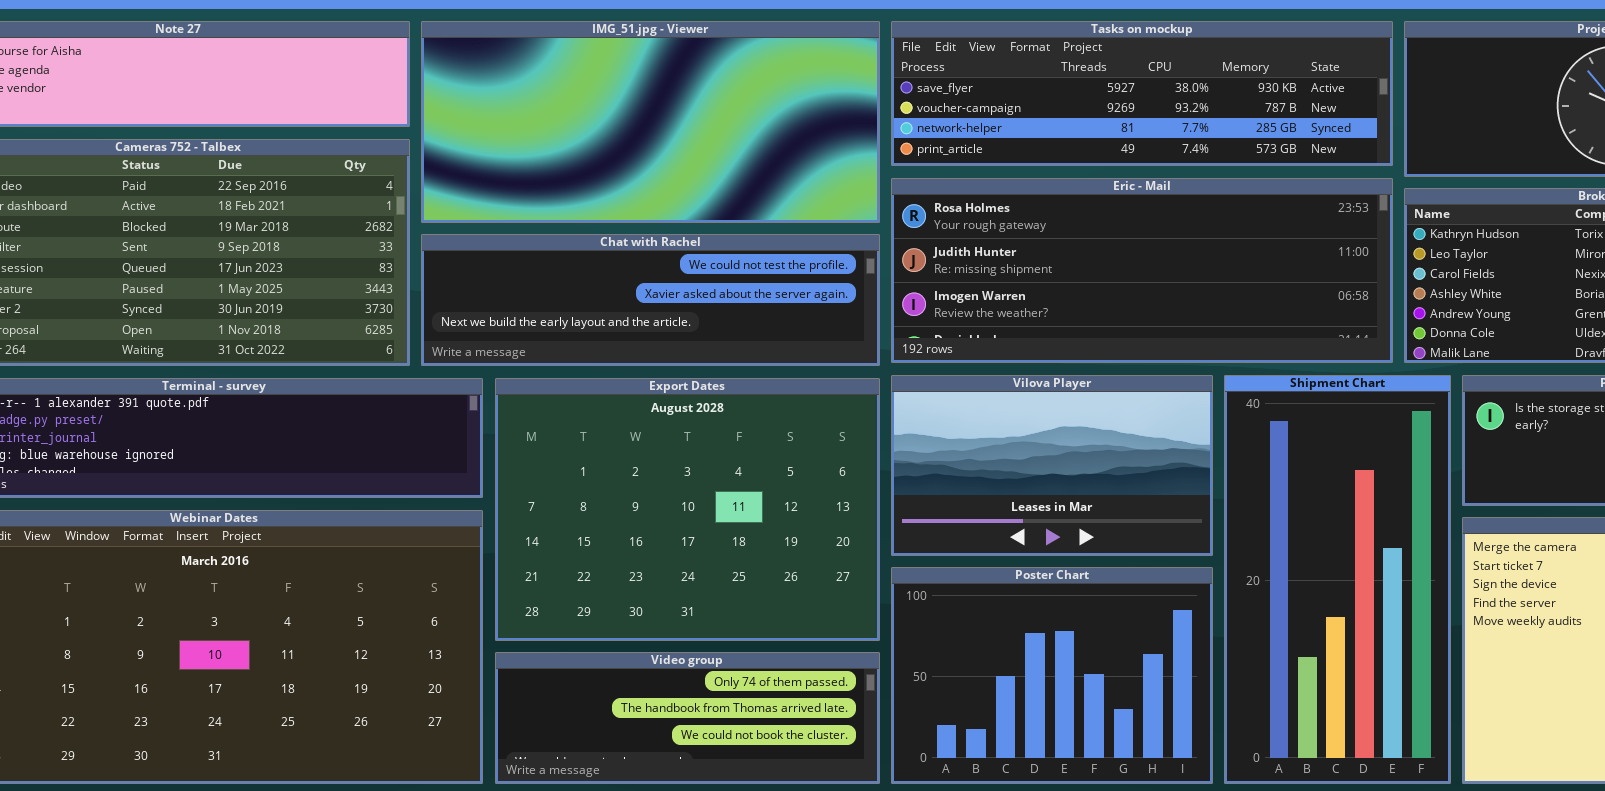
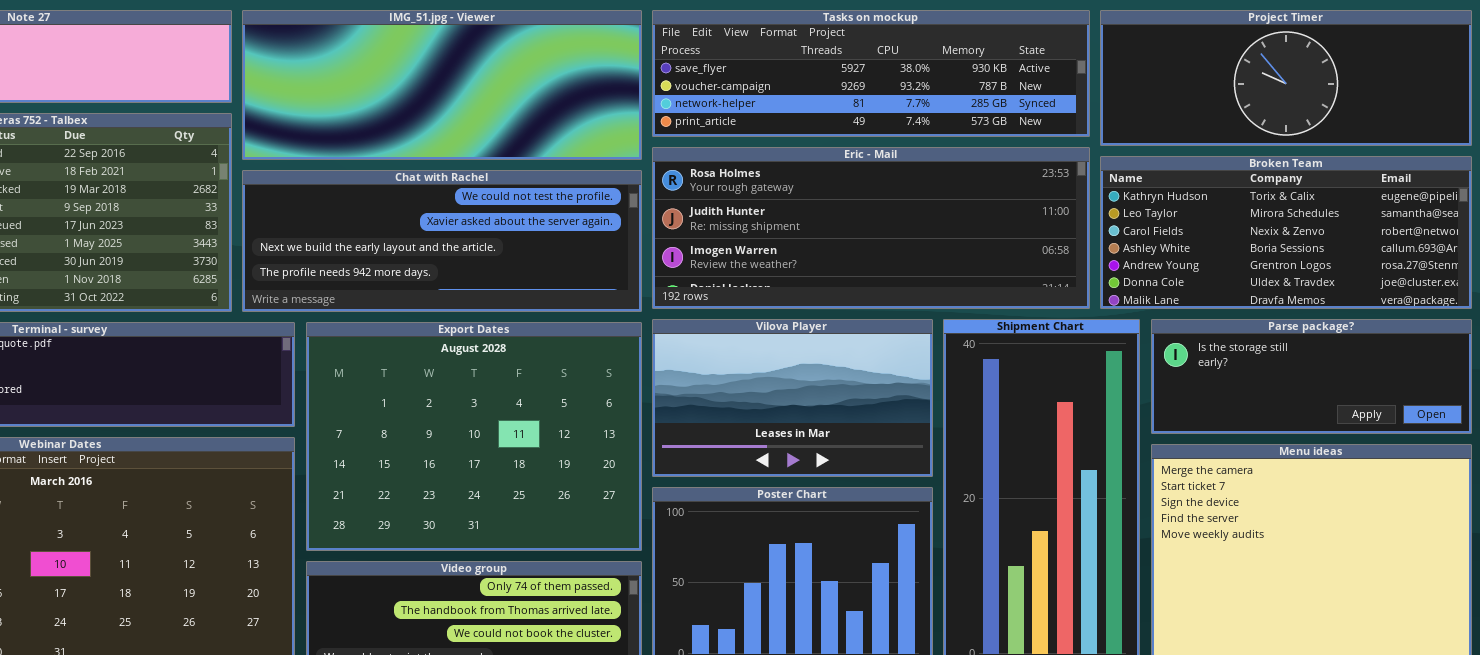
IMG_51.jpg - Viewer: [421,21,880,223] -> [242,10,642,160], resized
Chat with Rachel: [421,234,880,366] -> [242,170,642,312], resized

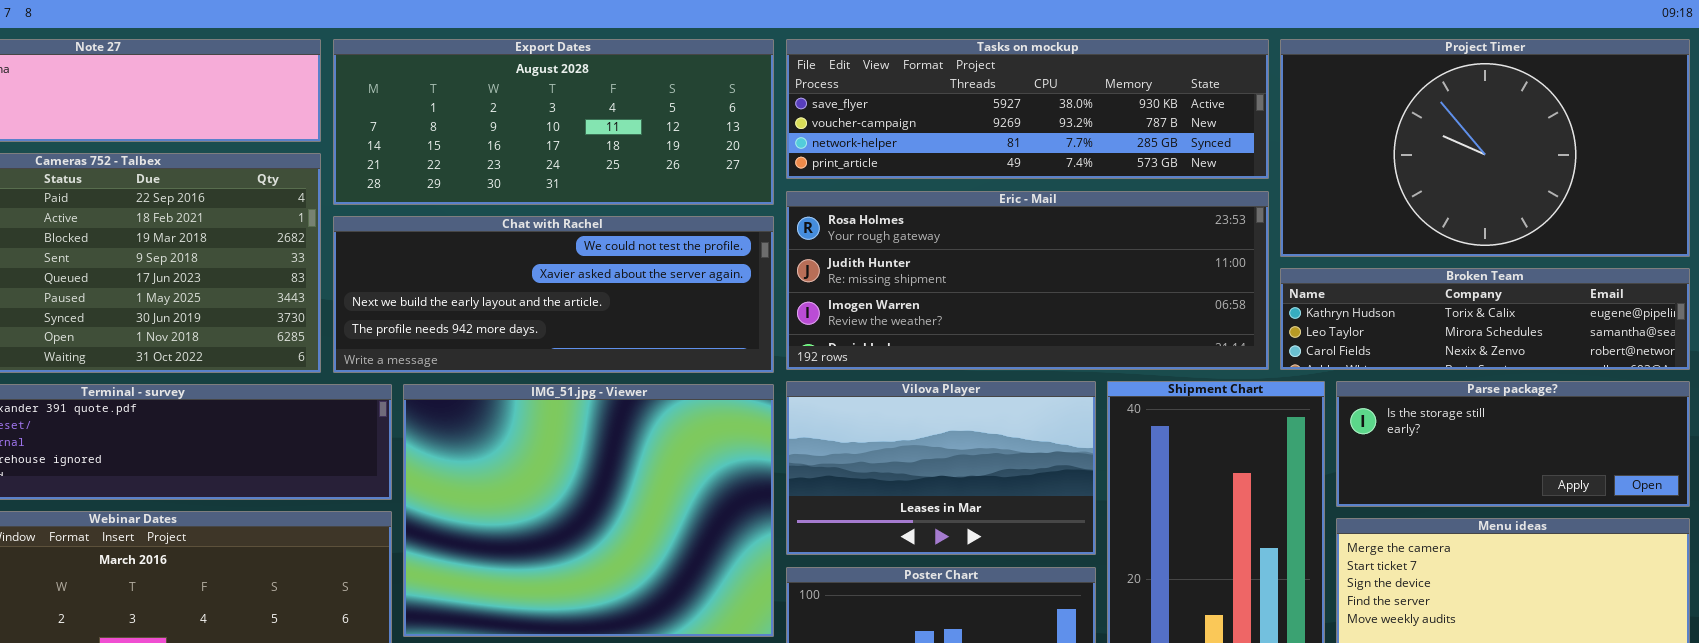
IMG_51.jpg - Viewer: [242,10,642,160] -> [403,384,774,637], moved, resized
Project Timer: [1100,10,1472,146] -> [1280,39,1690,257], resized
Broken Team: [1100,156,1472,309] -> [1280,268,1690,370], resized
Export Dates: [306,322,642,551] -> [333,39,774,205], moved, resized

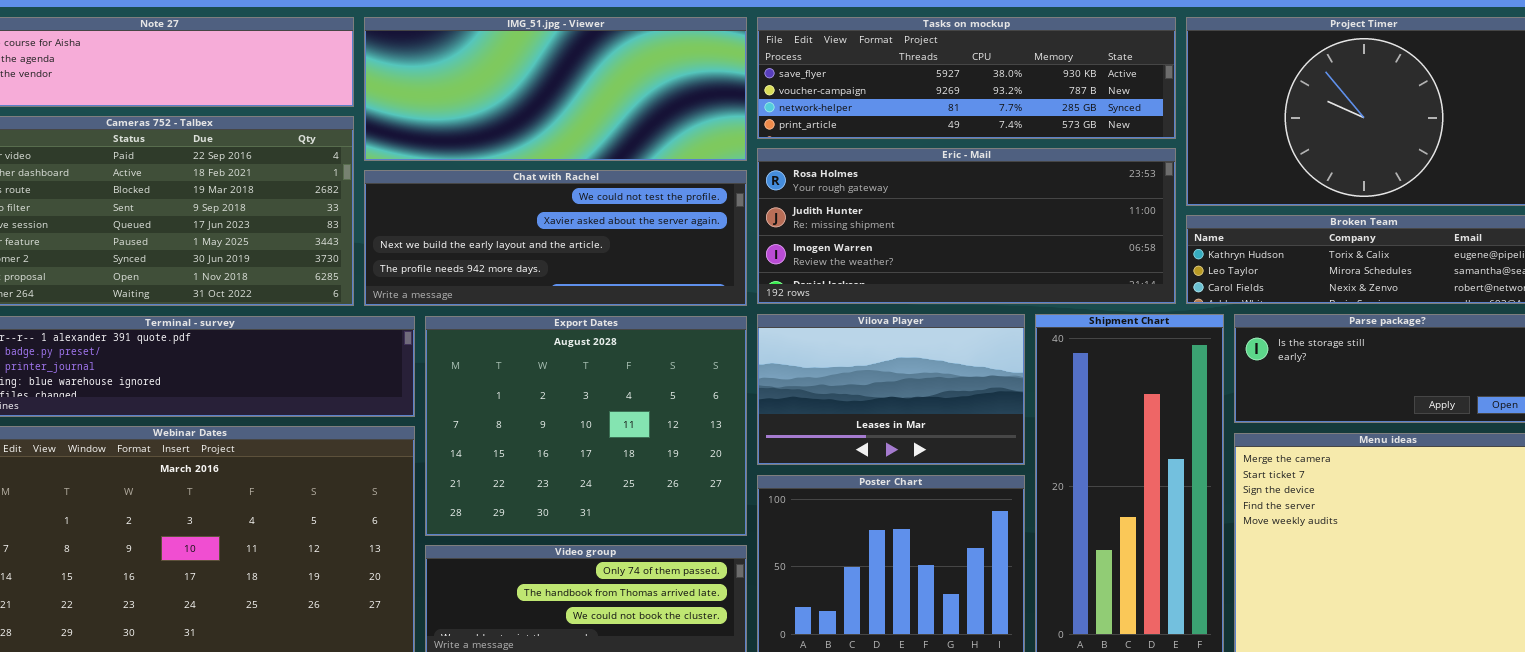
Export Dates: [333,39,774,205] -> [425,316,747,536], moved, resized
IMG_51.jpg - Viewer: [403,384,774,637] -> [364,17,747,161], moved, resized

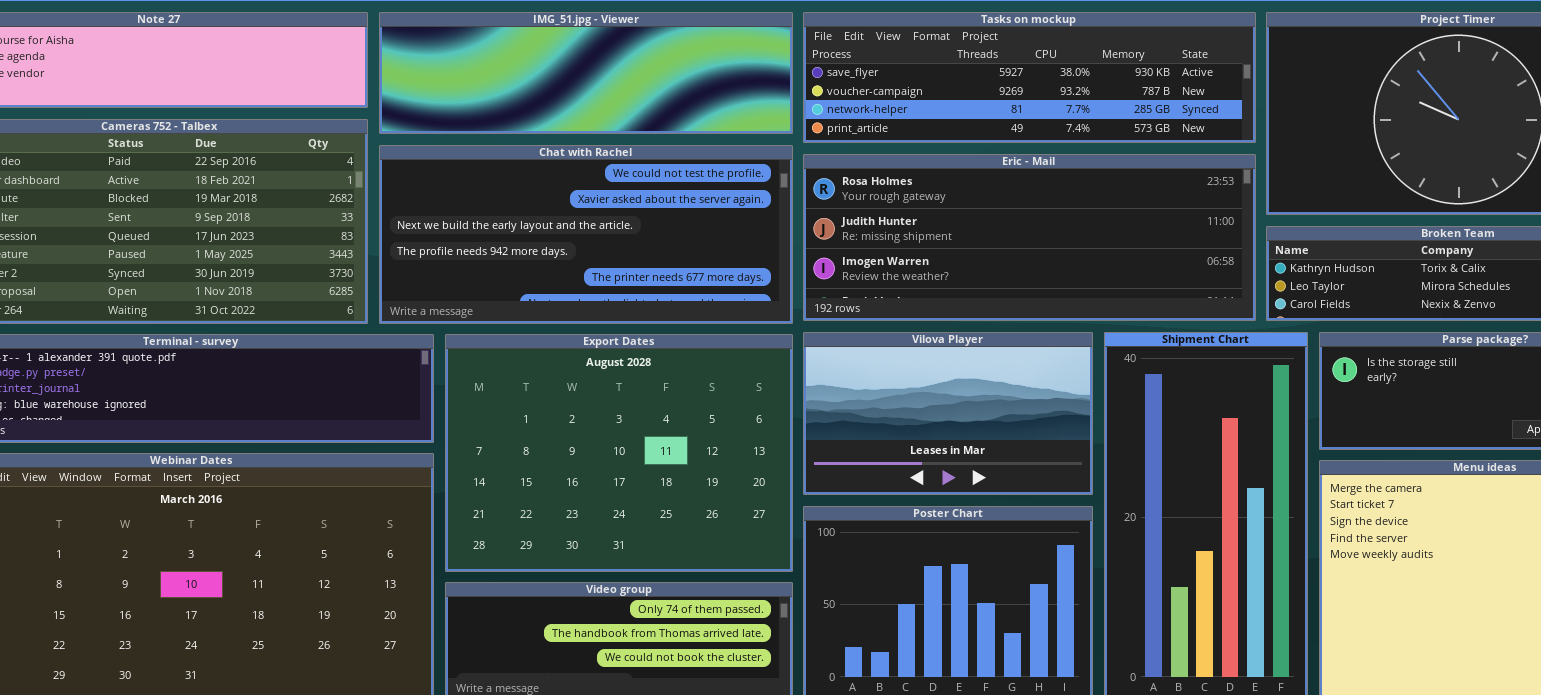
IMG_51.jpg - Viewer: [364,17,747,161] -> [379,12,793,134], resized
Chat with Rachel: [364,170,747,306] -> [379,145,793,324], resized

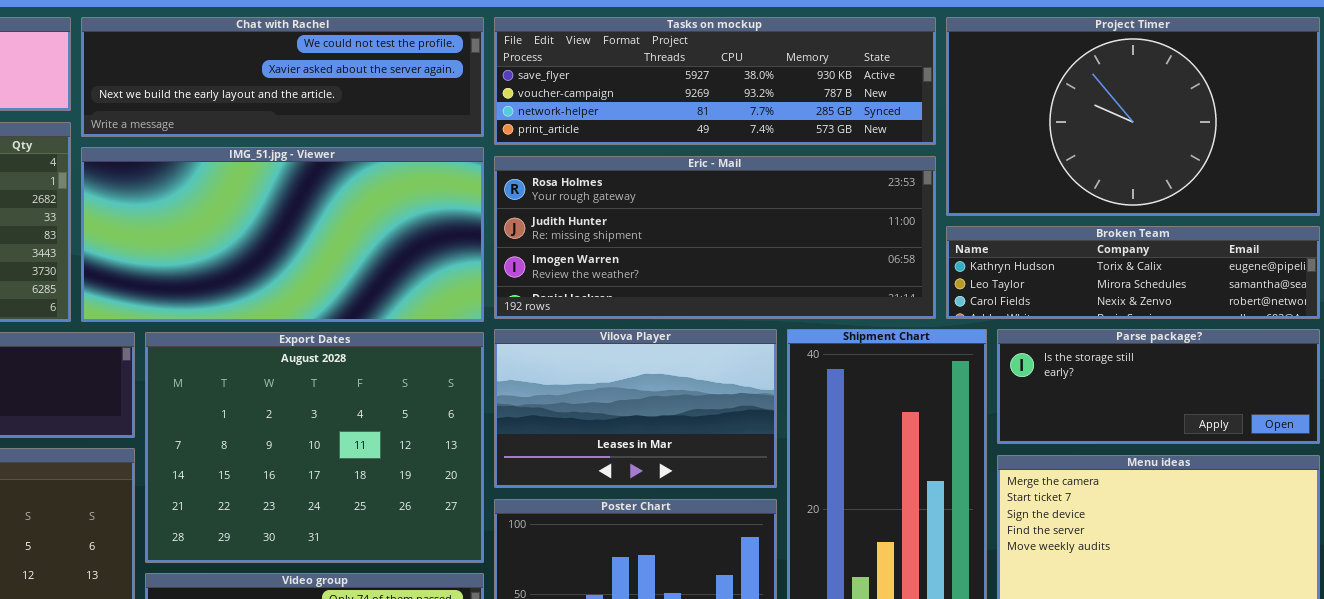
IMG_51.jpg - Viewer: [379,12,793,134] -> [81,147,484,322], moved, resized
Chat with Rachel: [379,145,793,324] -> [81,17,484,137], moved, resized

